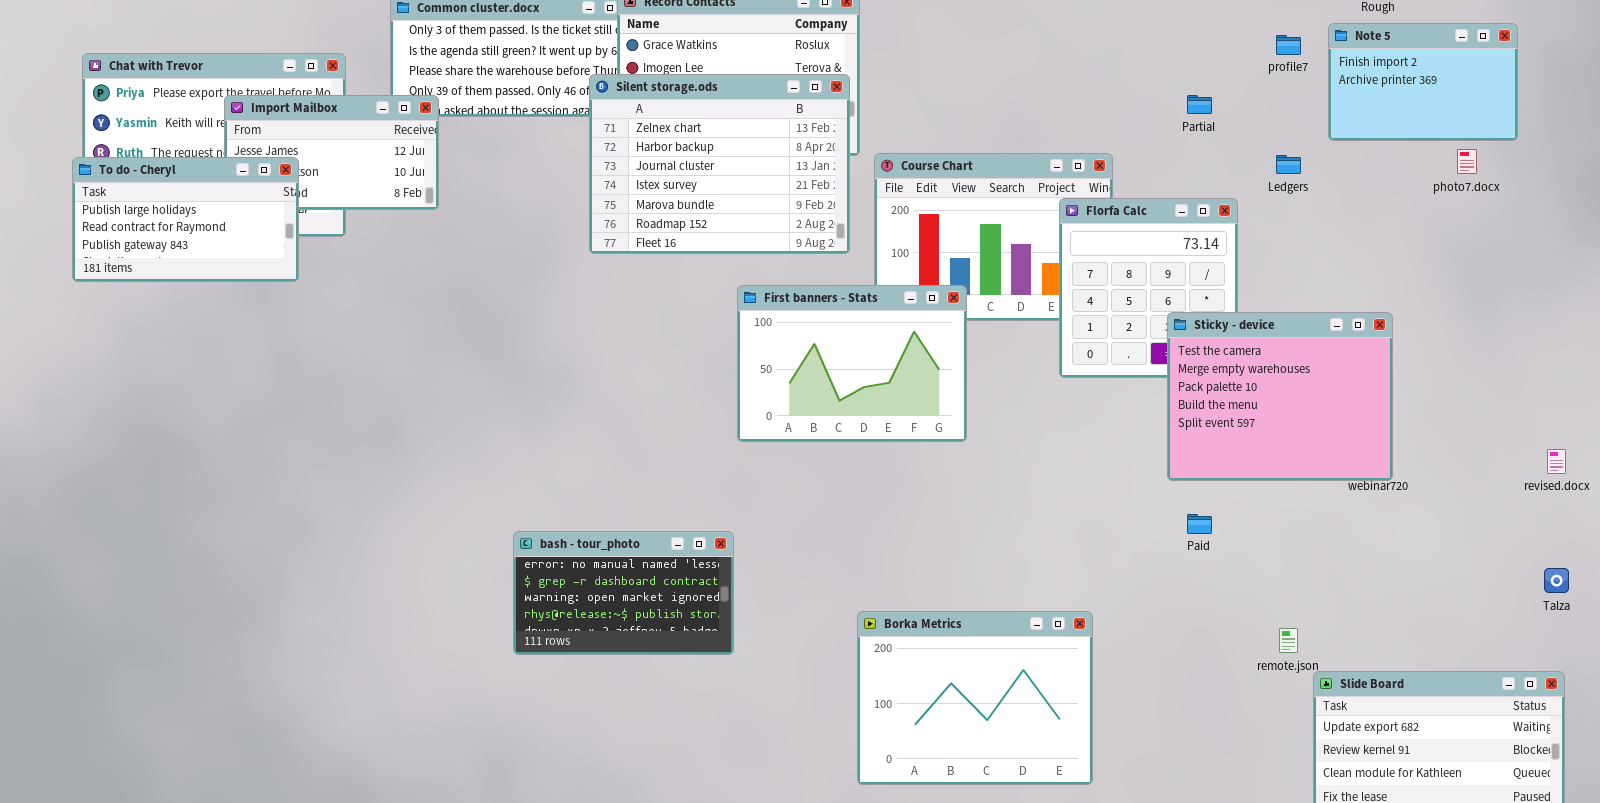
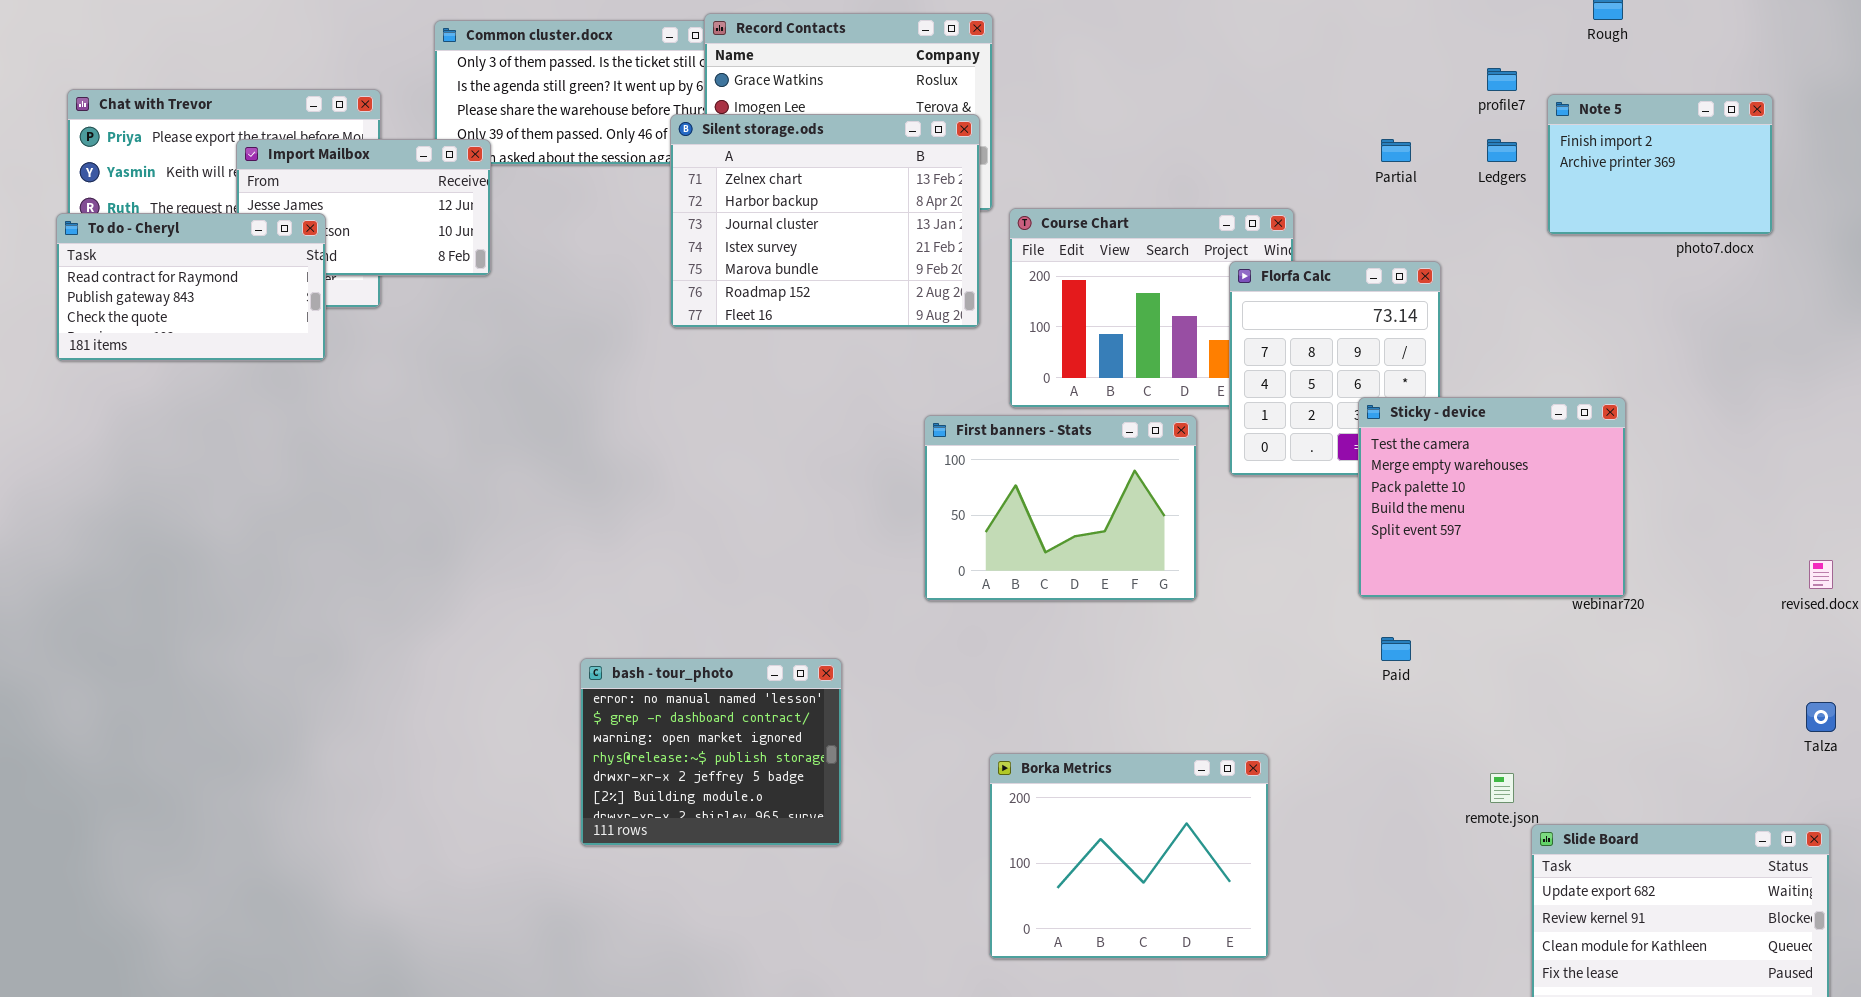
Note 5: [1328,23,1518,141] -> [1547,94,1773,235], moved
Ledgers: [1276,155,1301,174] -> [1487,139,1517,162], moved
To do - Cheryl: [72,157,299,282] -> [56,213,326,361], scrolled down 1 row
First banners - Stats: [737,285,967,442] -> [924,415,1197,601], moved
bash - tour_photo: [513,531,734,655] -> [580,658,842,846], resized

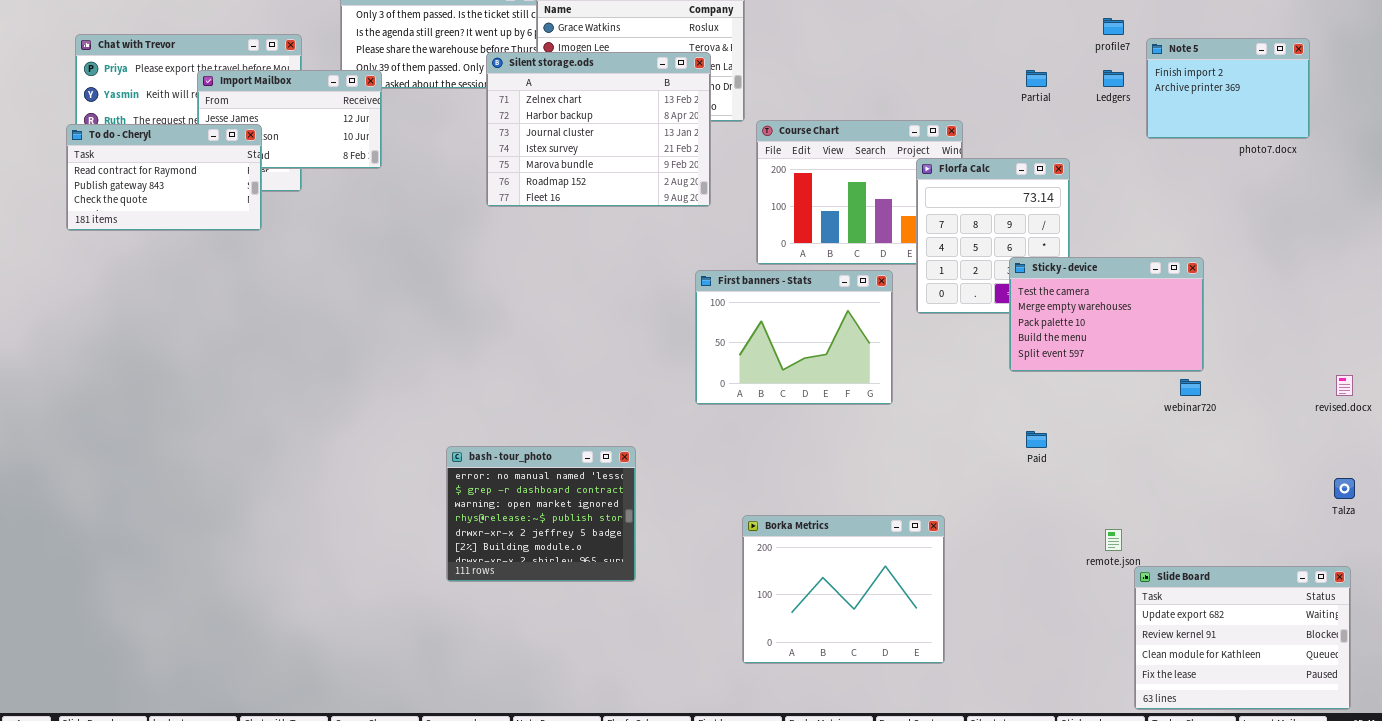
Silent storage.ods: [670,114,980,328] -> [486,52,711,207], moved
Sticky - device: [1358,397,1626,598] -> [1009,257,1204,372], resized

